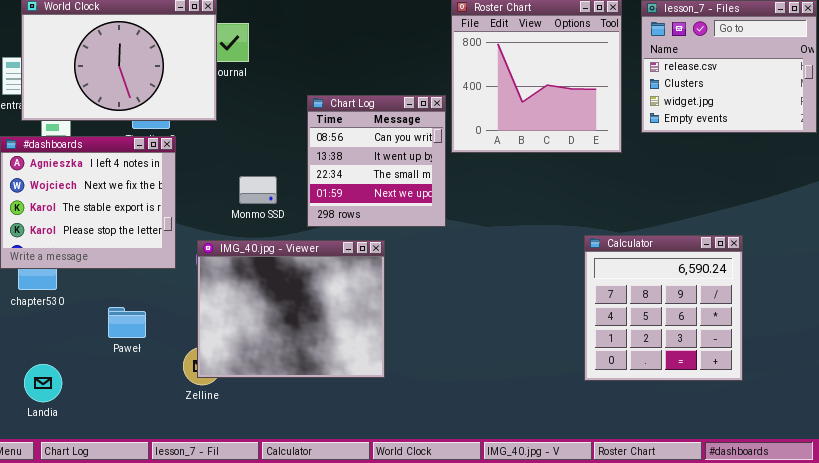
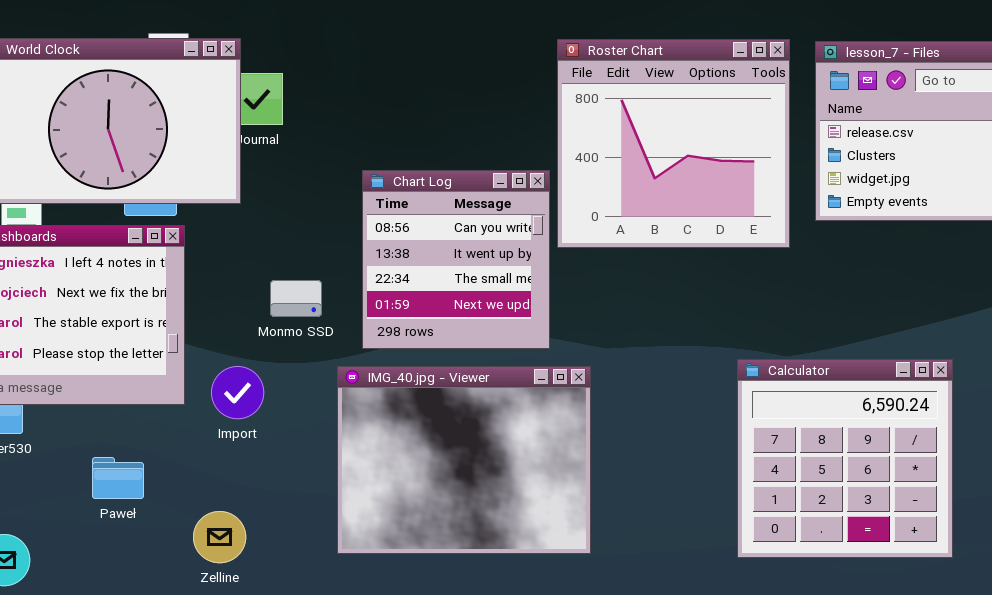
IMG_40.jpg - Viewer: [197,240,385,378] -> [337,366,591,554], moved

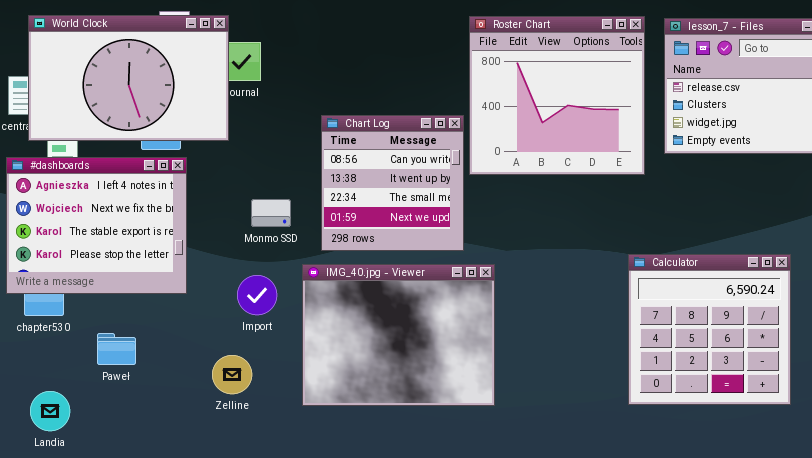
Calculator: [737,359,953,558] -> [628,254,791,405], moved
Import: [211,366,264,419] -> [237,275,277,315], moved
Paweł: [92,457,144,499] -> [97,333,136,365], moved
Zelline: [193,511,246,563] -> [212,355,252,394], moved

